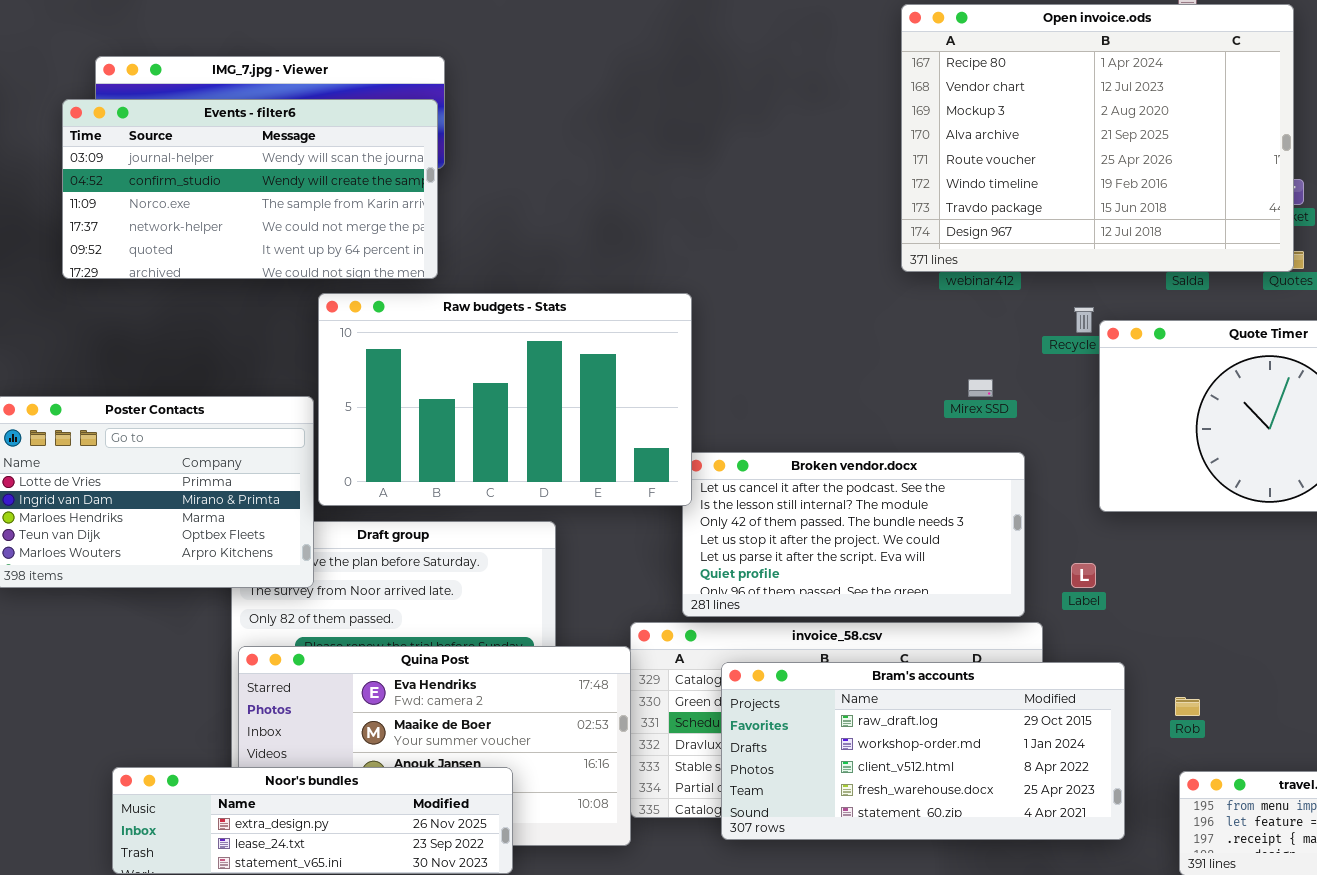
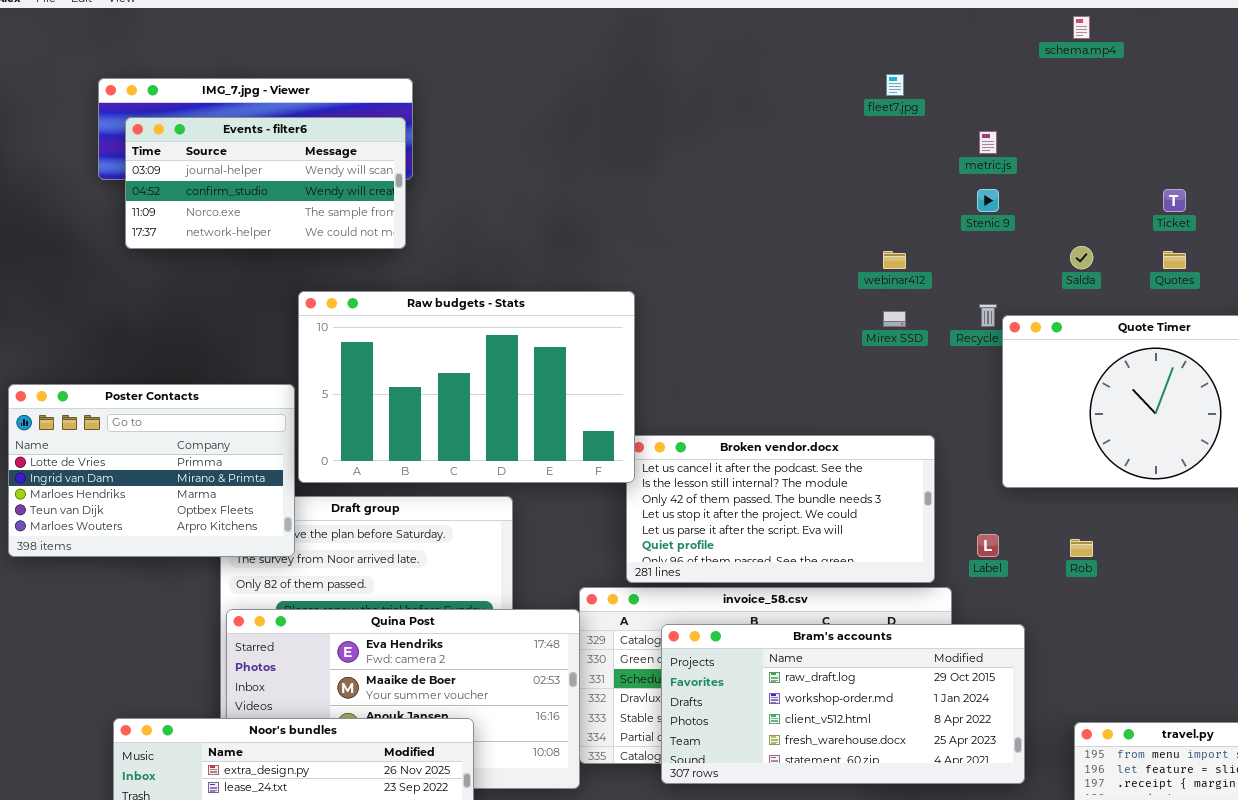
Open invoice.ods: [901,4,1294,272] -> none, closed
Events - filter6: [62,99,438,279] -> [125,117,406,249], resized
Mirex SSD: [968,379,993,397] -> [883,311,906,327], moved
Rob: [1175,697,1200,716] -> [1070,539,1093,557], moved

